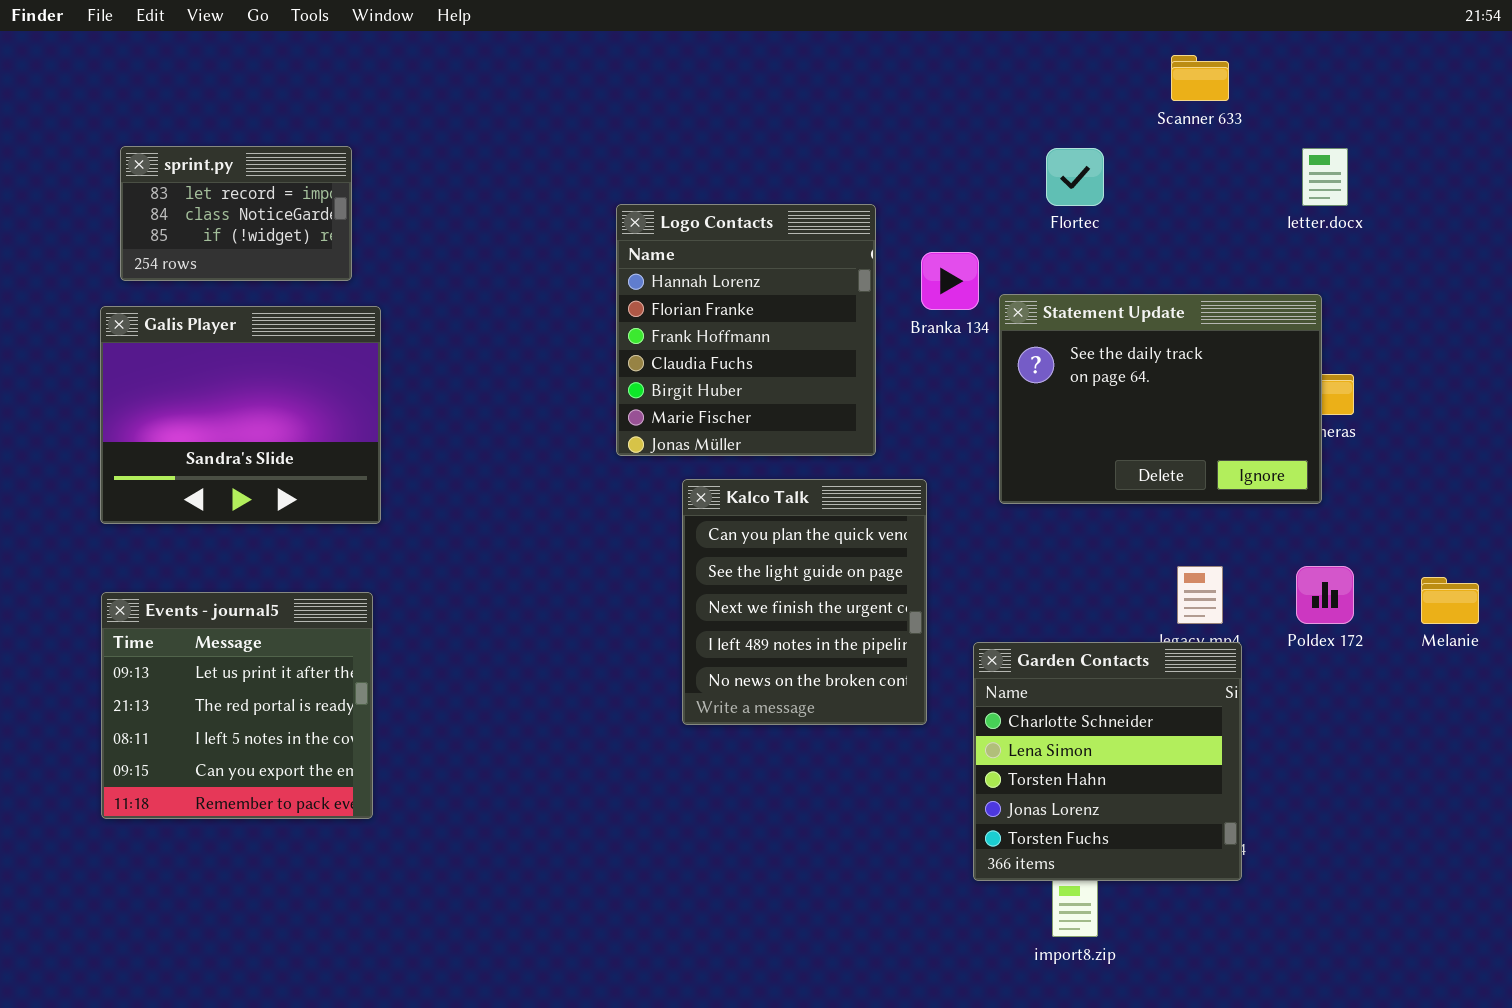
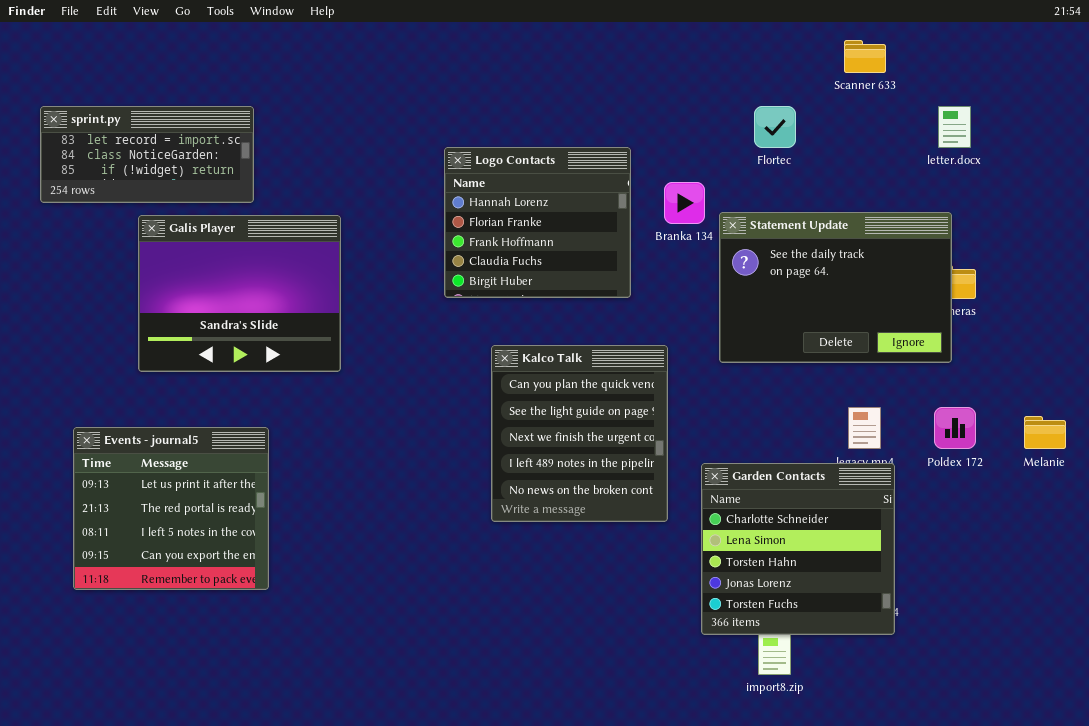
sprint.py: [120,146,352,281] -> [40,106,254,203], resized
Logo Contacts: [616,204,876,456] -> [444,147,631,298], resized
Galis Player: [100,306,381,524] -> [138,215,341,372], moved

